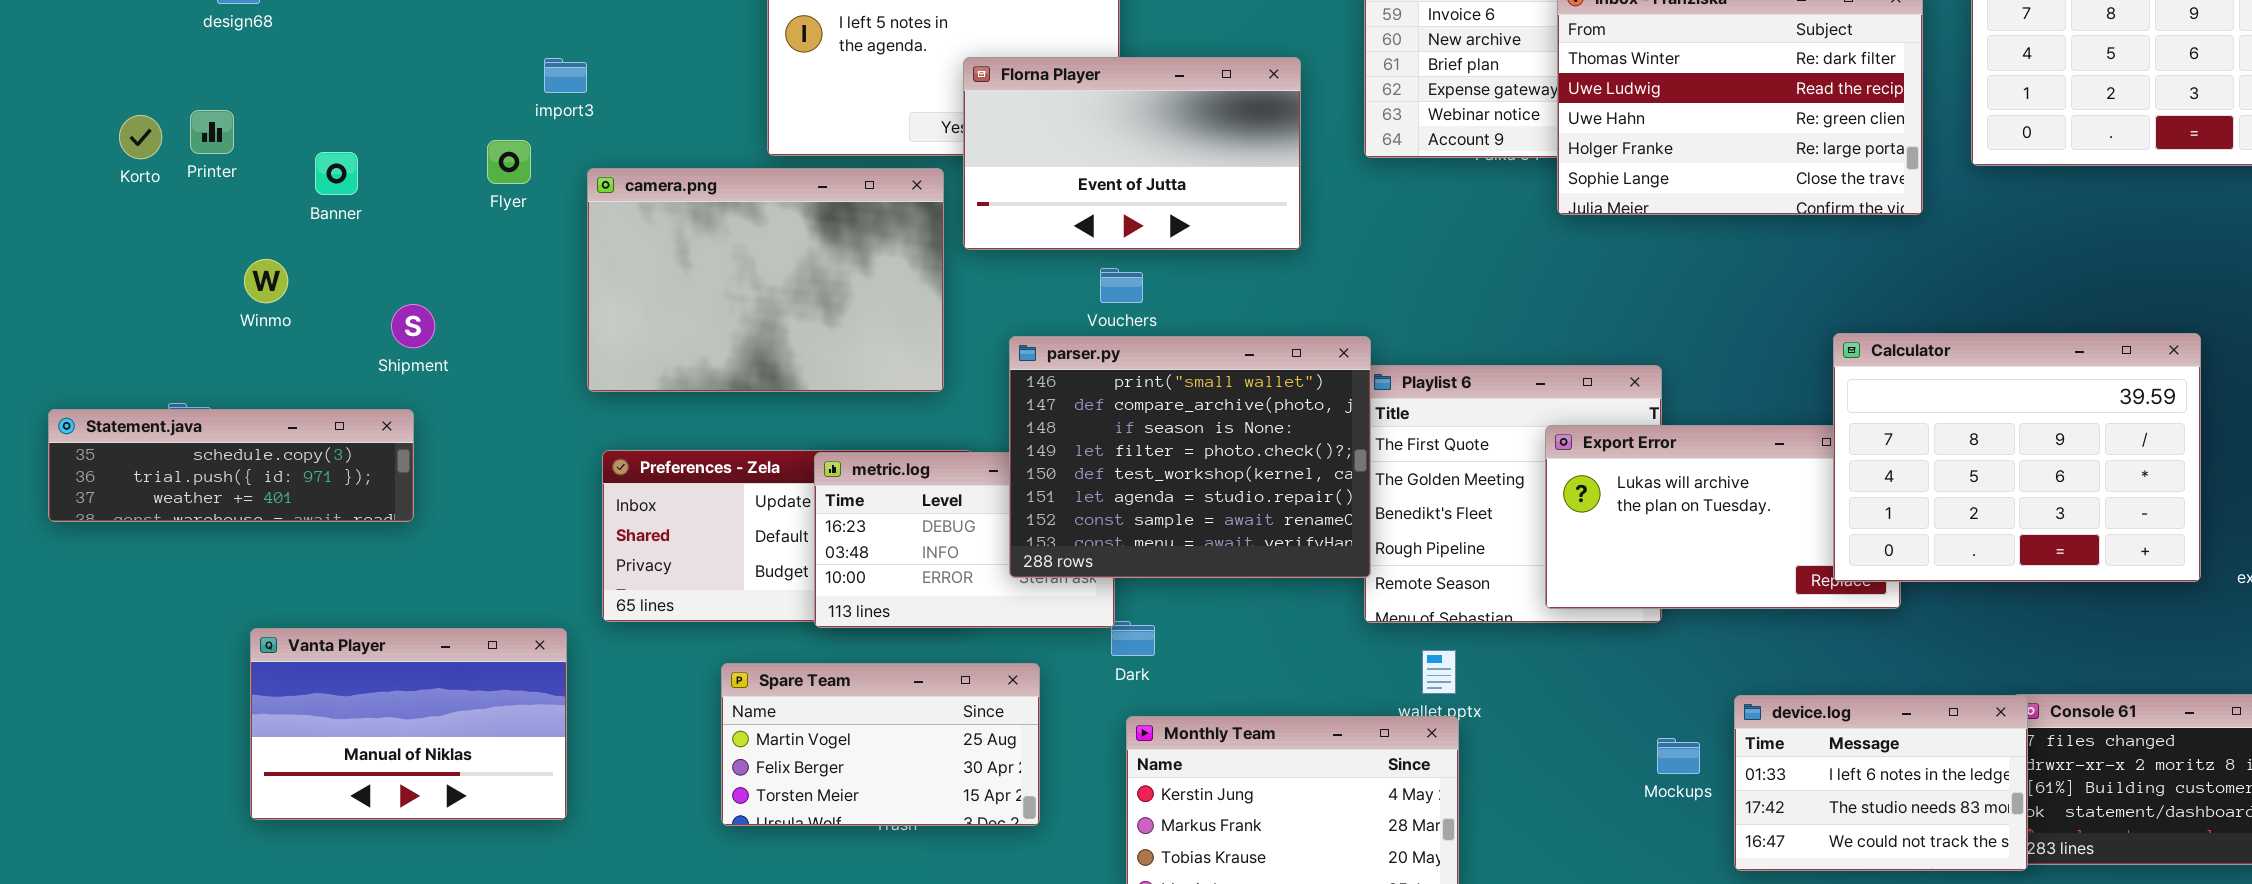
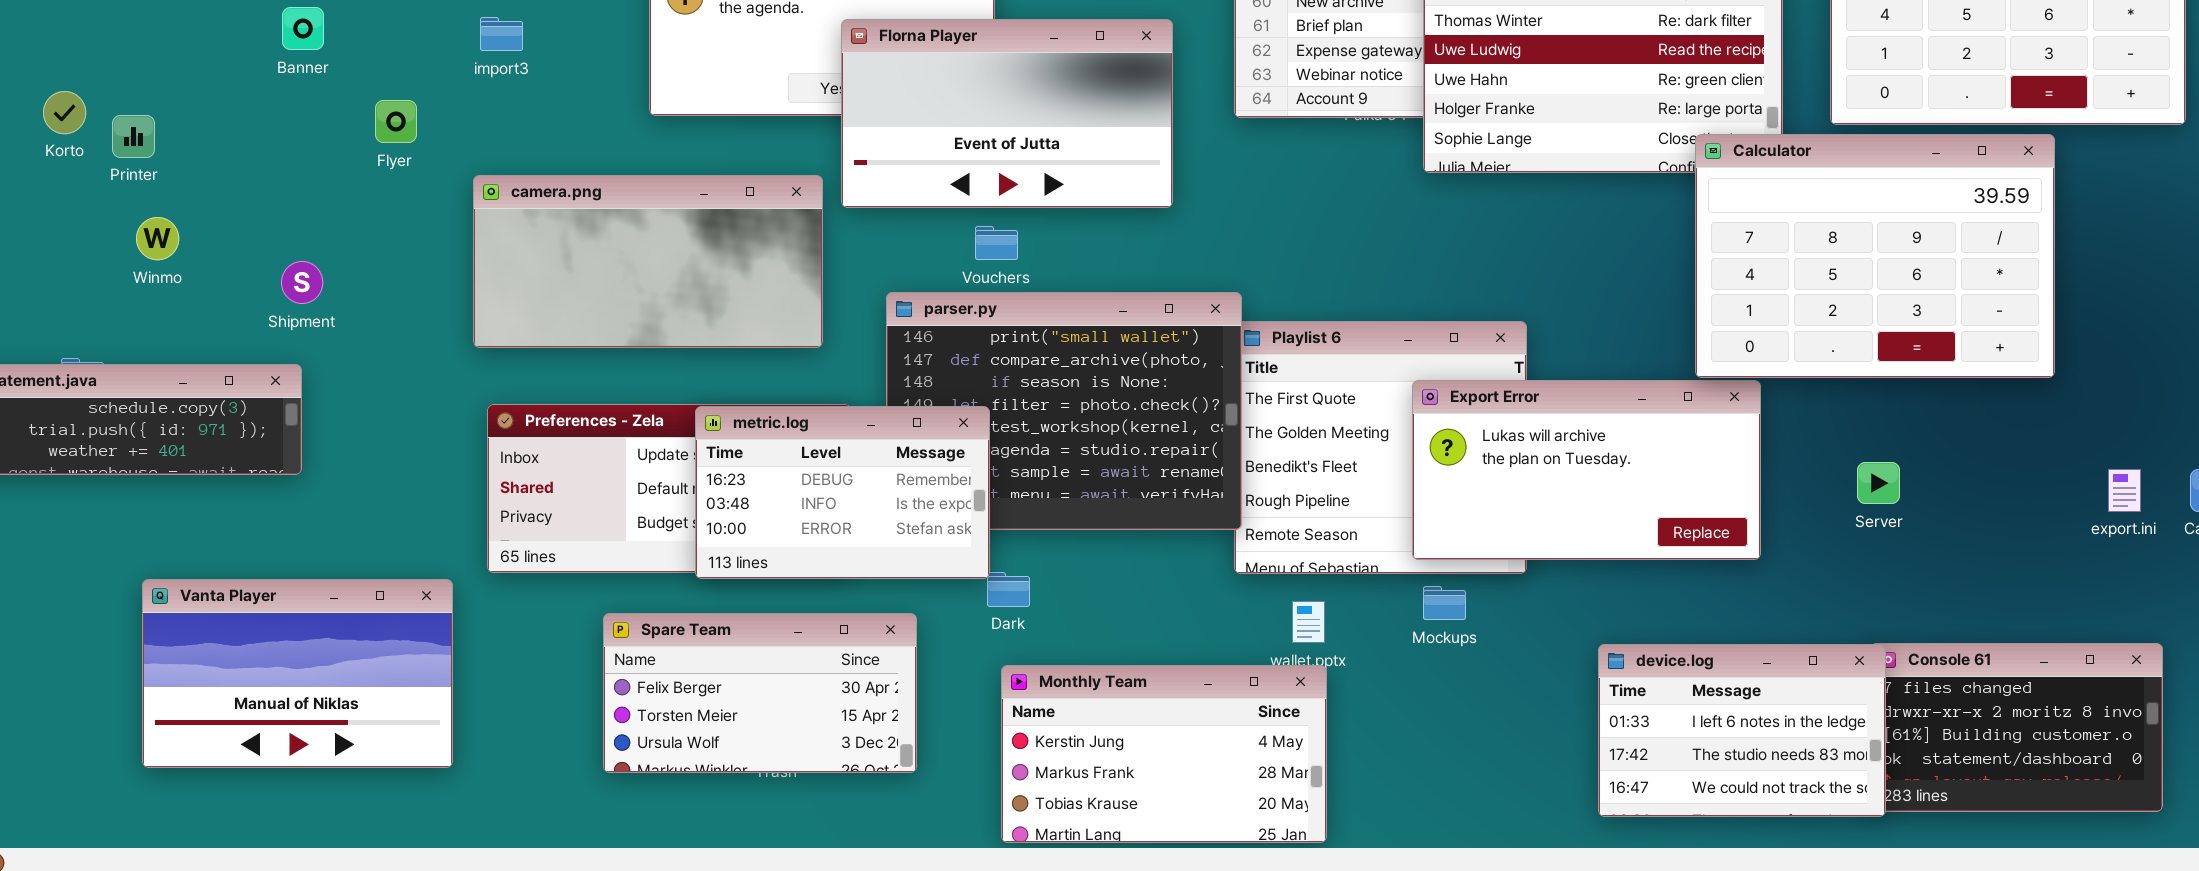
import3: [544,58,587,93] -> [480,17,523,51], moved
Printer: [190,110,234,154] -> [112,115,155,158], moved
Korto: [119,115,162,159] -> [43,91,86,134], moved
Banner: [315,152,358,195] -> [282,7,324,50], moved
camera.png: [587,168,944,392] -> [473,175,823,348], resized
Calculator: [1833,333,2201,582] -> [1695,134,2055,378], moved
metric.log: [814,452,1115,628] -> [695,406,990,579], raised
Spare Team: [721,663,1040,826] -> [603,613,917,773], scrolled down 1 row
Mockups: [1657,738,1700,774] -> [1423,586,1466,620], moved

